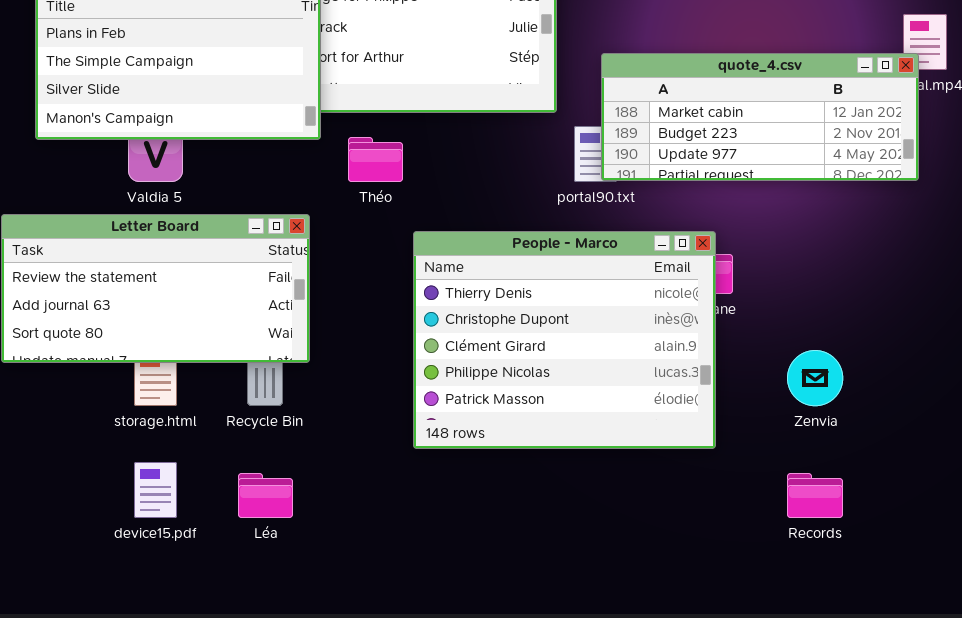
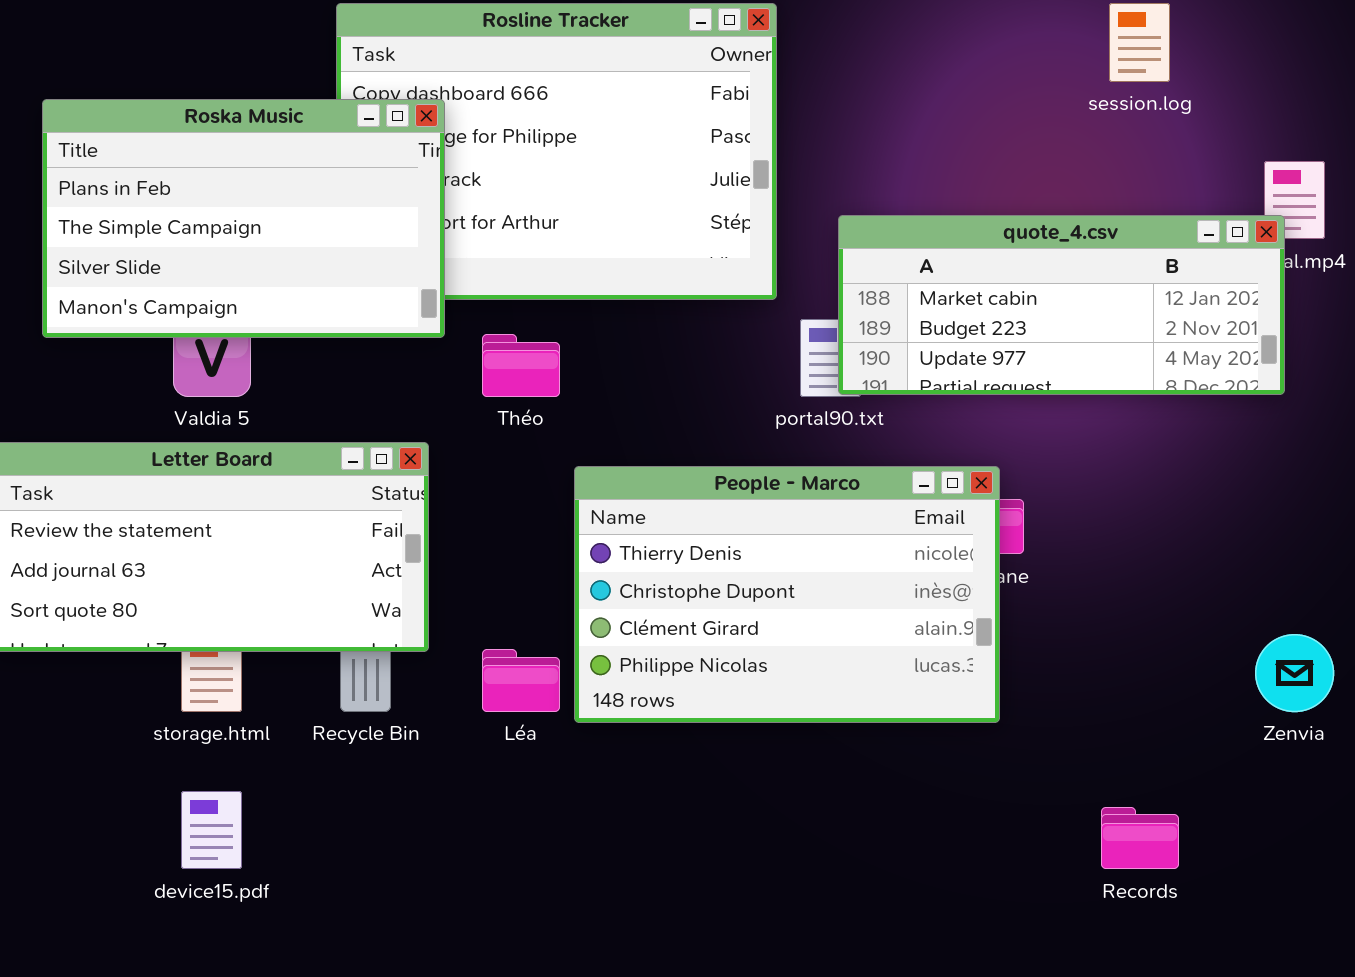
People - Marco: [413,231,716,449] -> [574,466,1000,723], resized
Zenvia: [787,350,843,406] -> [1255,634,1334,712], moved
Léa: [238,473,293,518] -> [482,649,560,712], moved

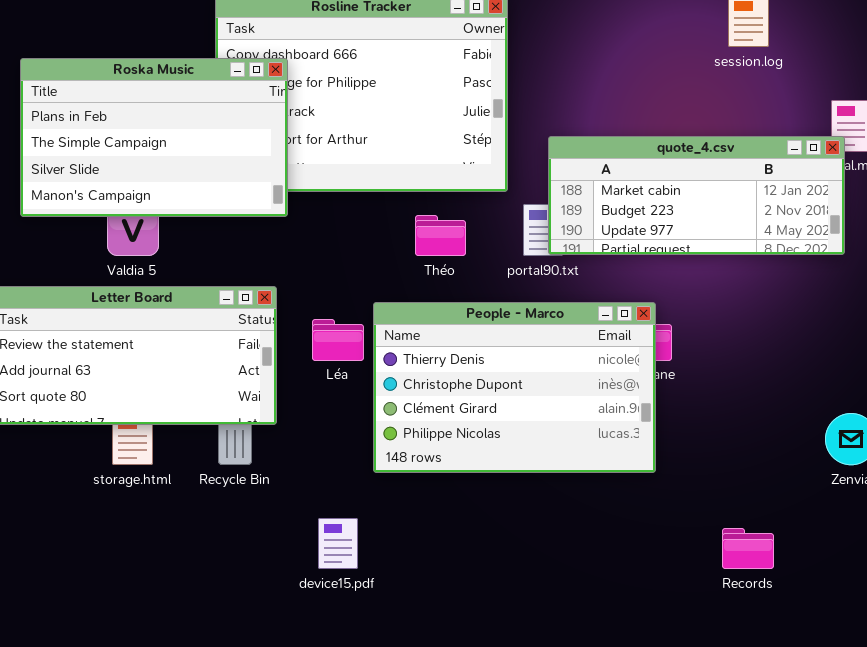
Théo: [482,334,560,397] -> [415,215,466,256], moved
Léa: [482,649,560,712] -> [312,319,364,361], moved
device15.pdf: [181,791,242,869] -> [318,518,358,569], moved

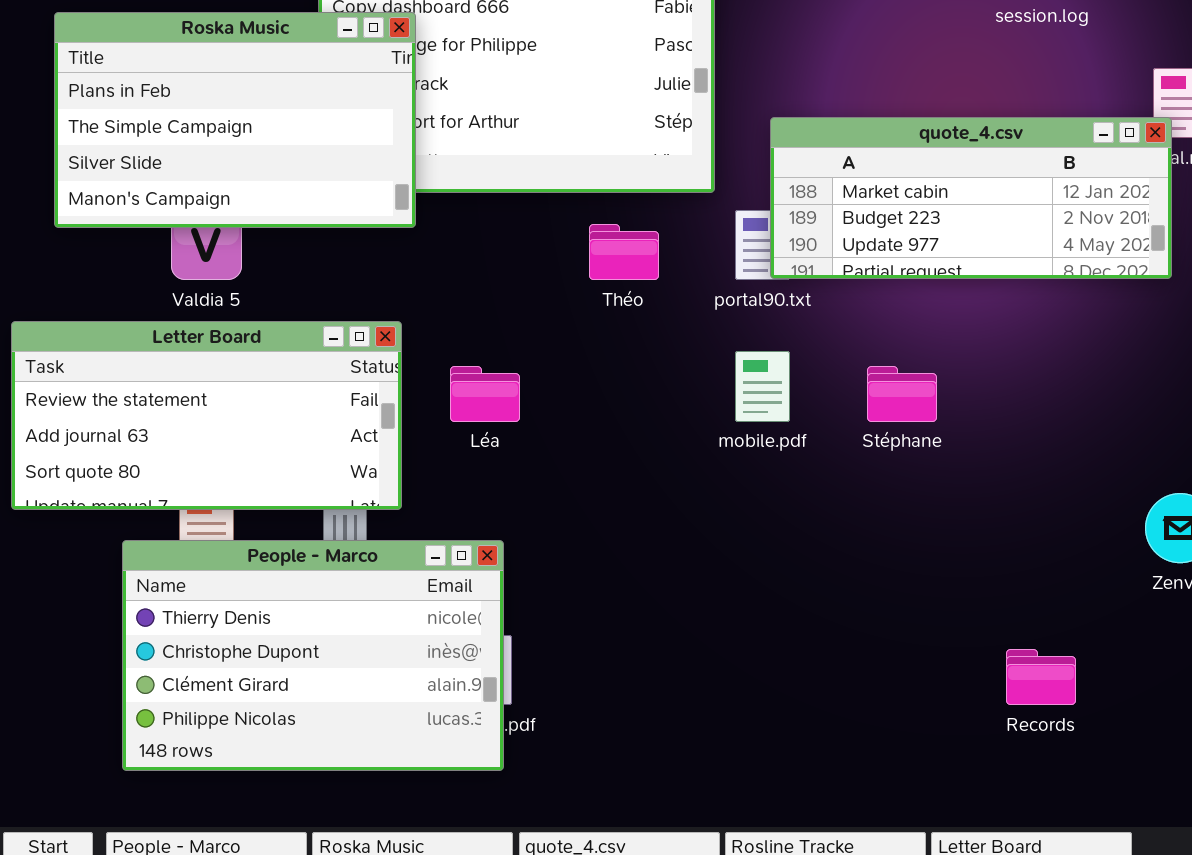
People - Marco: [373,302,656,473] -> [122,540,504,771], moved

